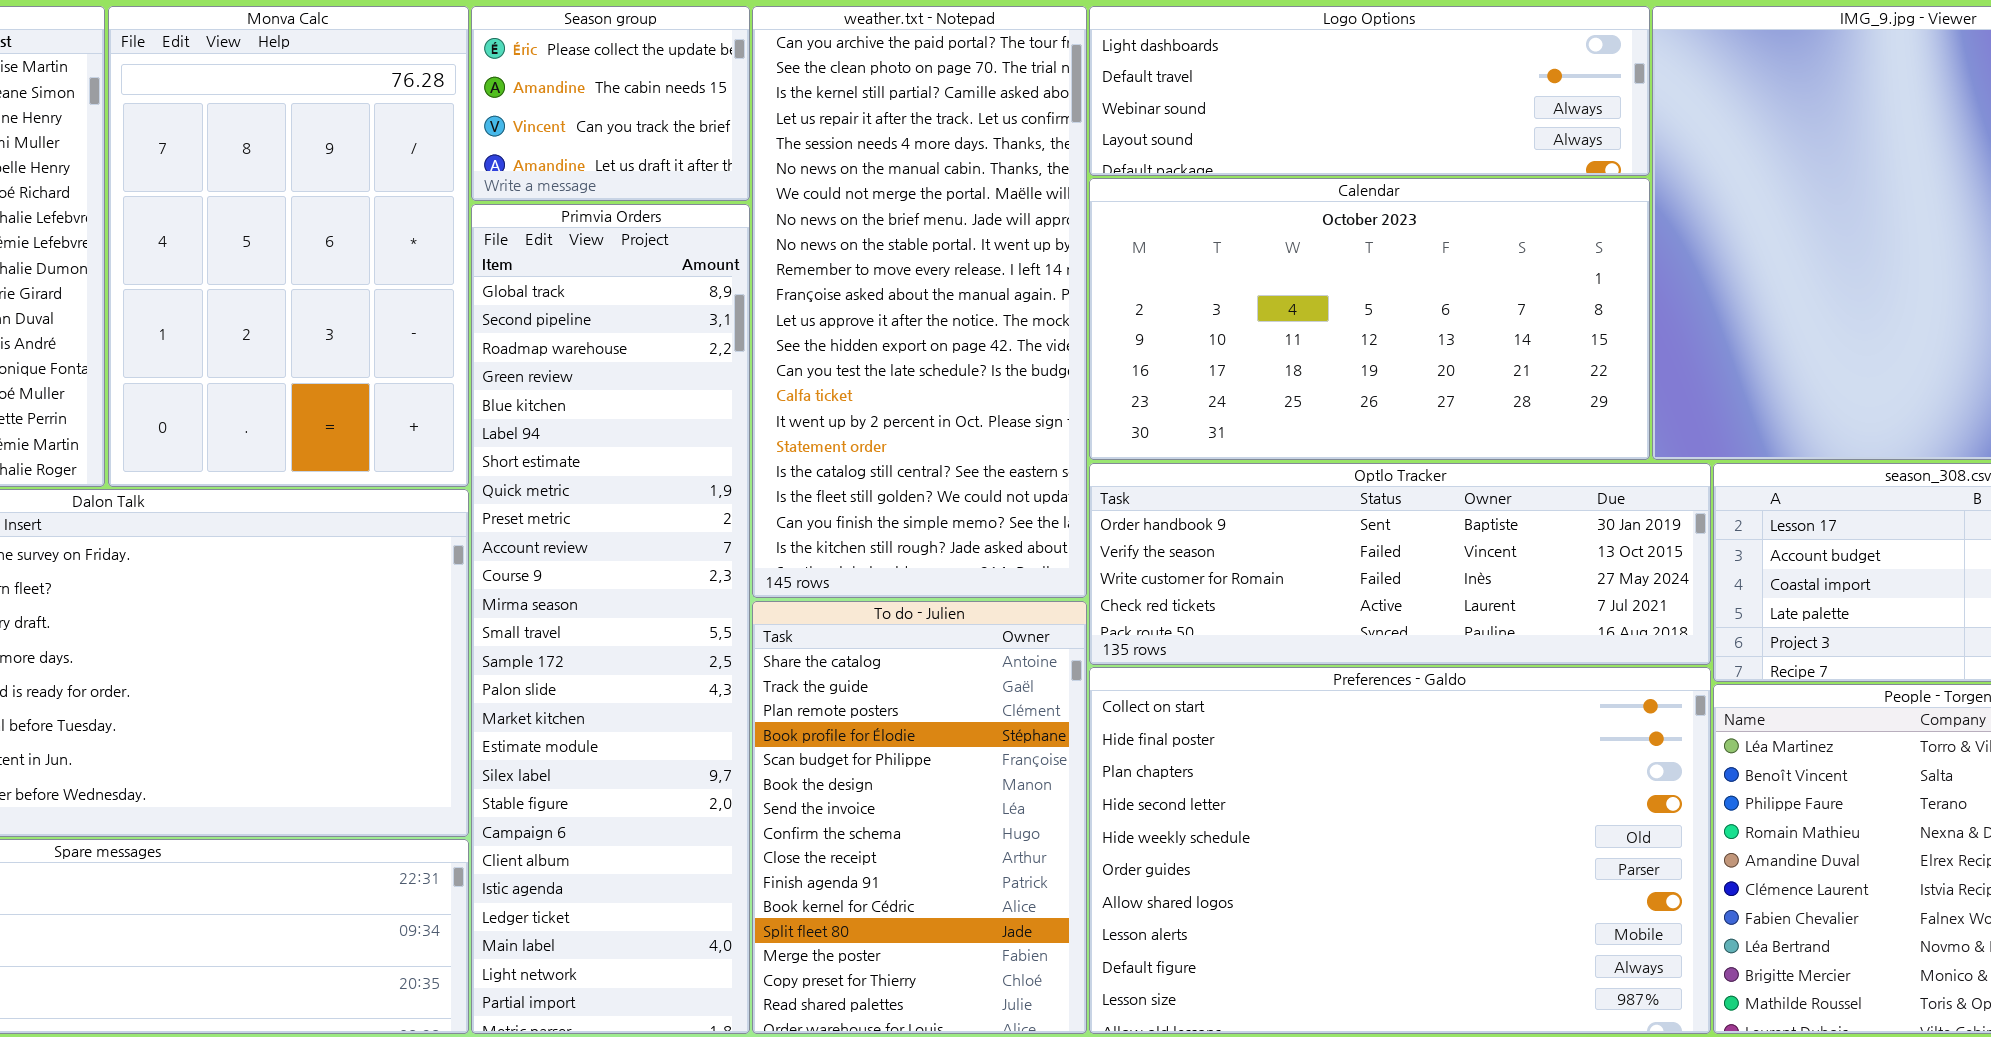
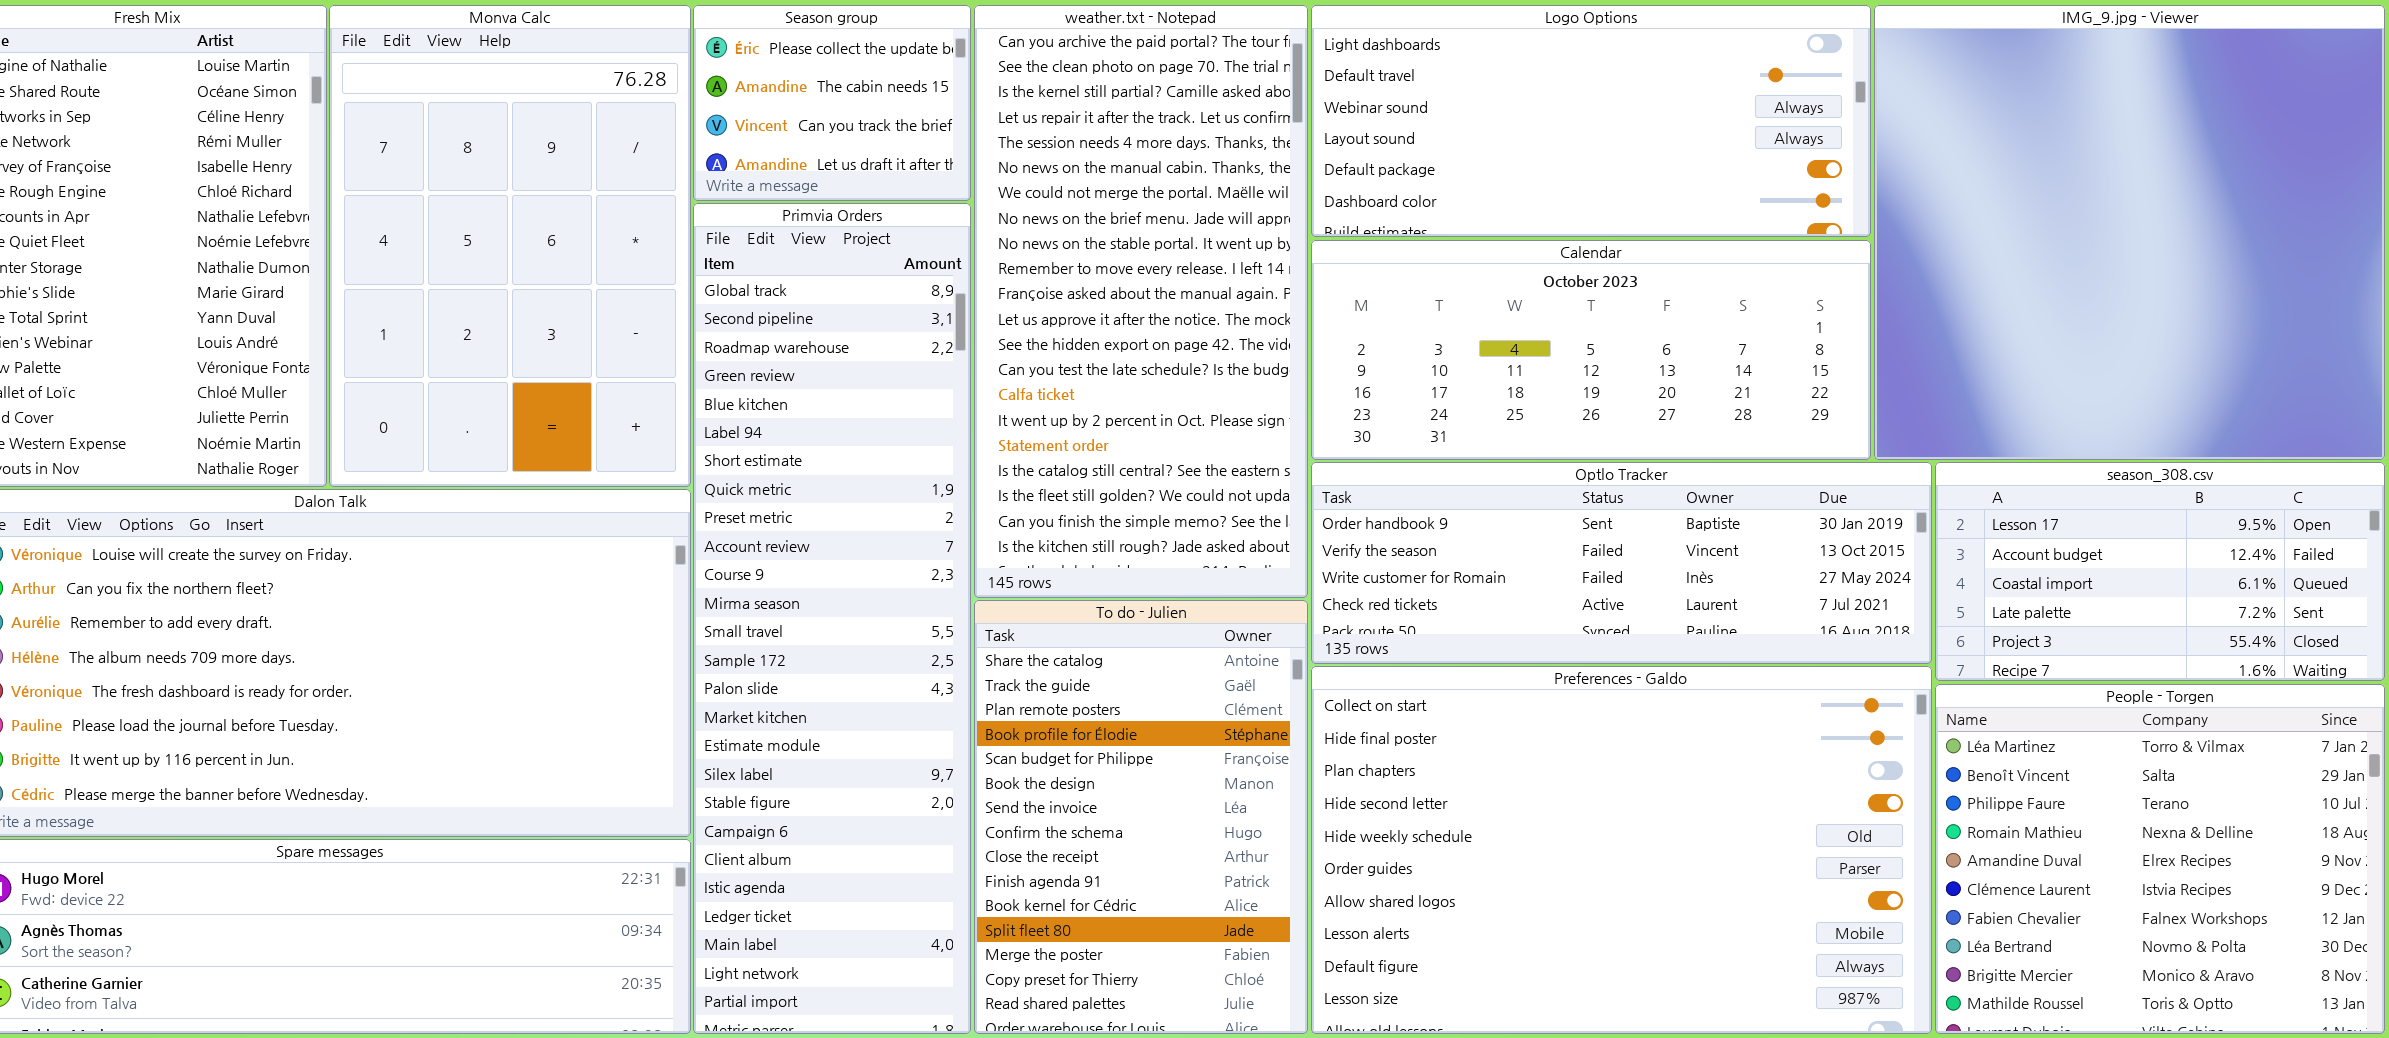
Logo Options: [1089,6,1650,176] -> [1311,5,1871,237], resized
Calendar: [1089,178,1650,460] -> [1311,240,1871,460], resized

